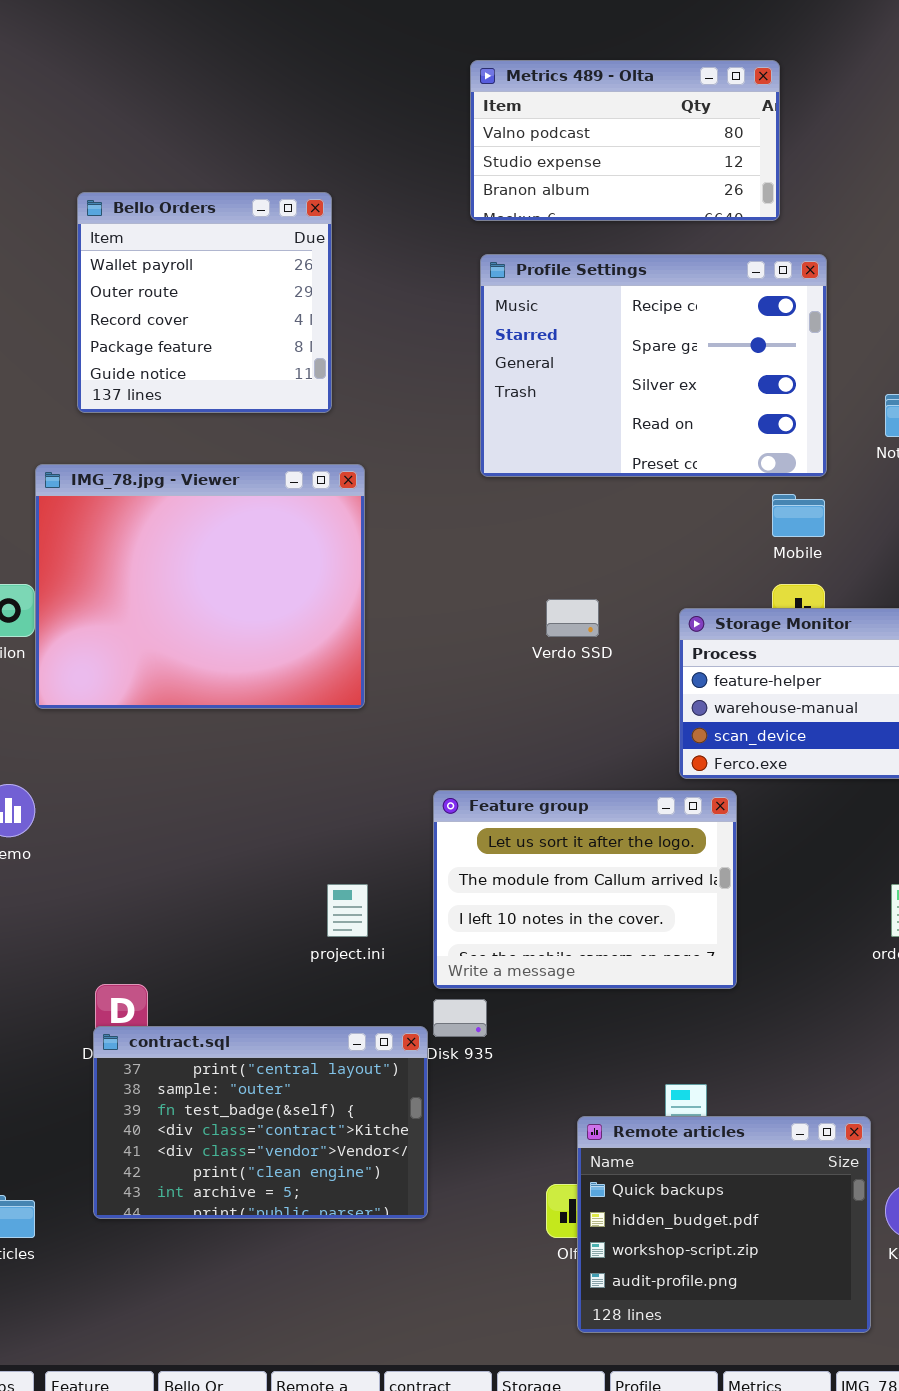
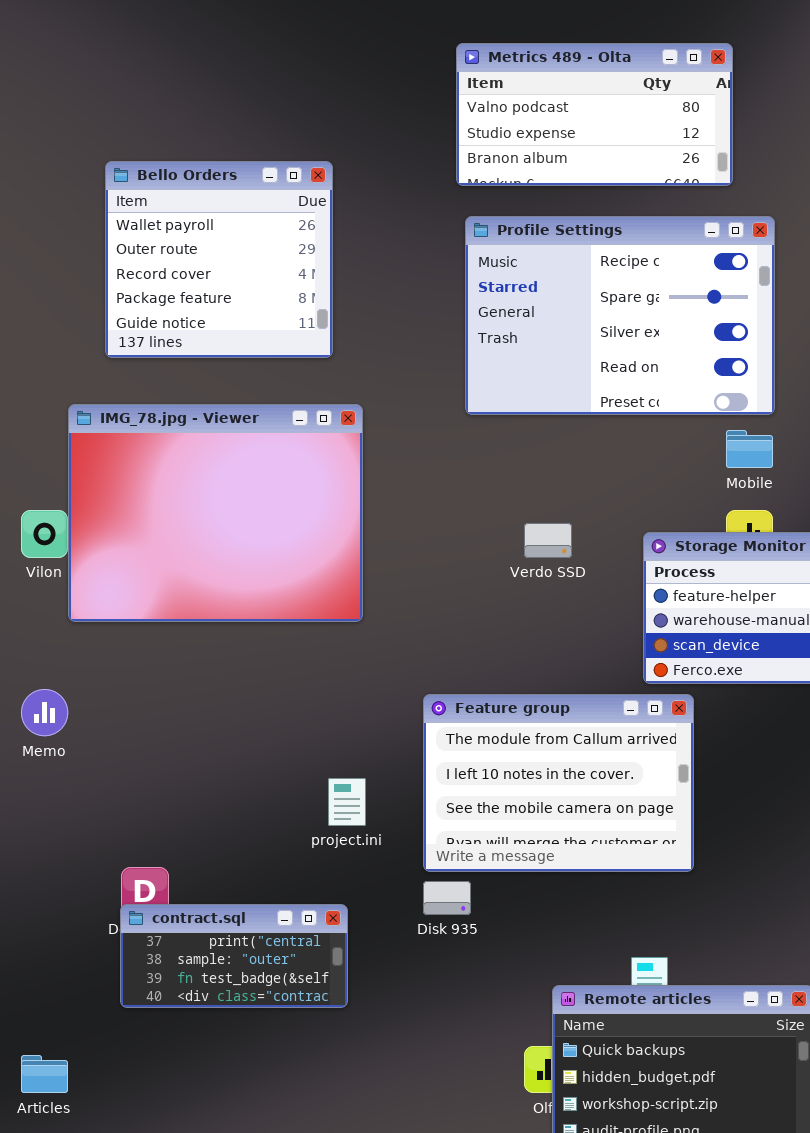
Feature group: [433,790,737,989] -> [423,694,694,872], scrolled down 1 row
contract.sql: [93,1026,428,1219] -> [120,904,348,1008], resized

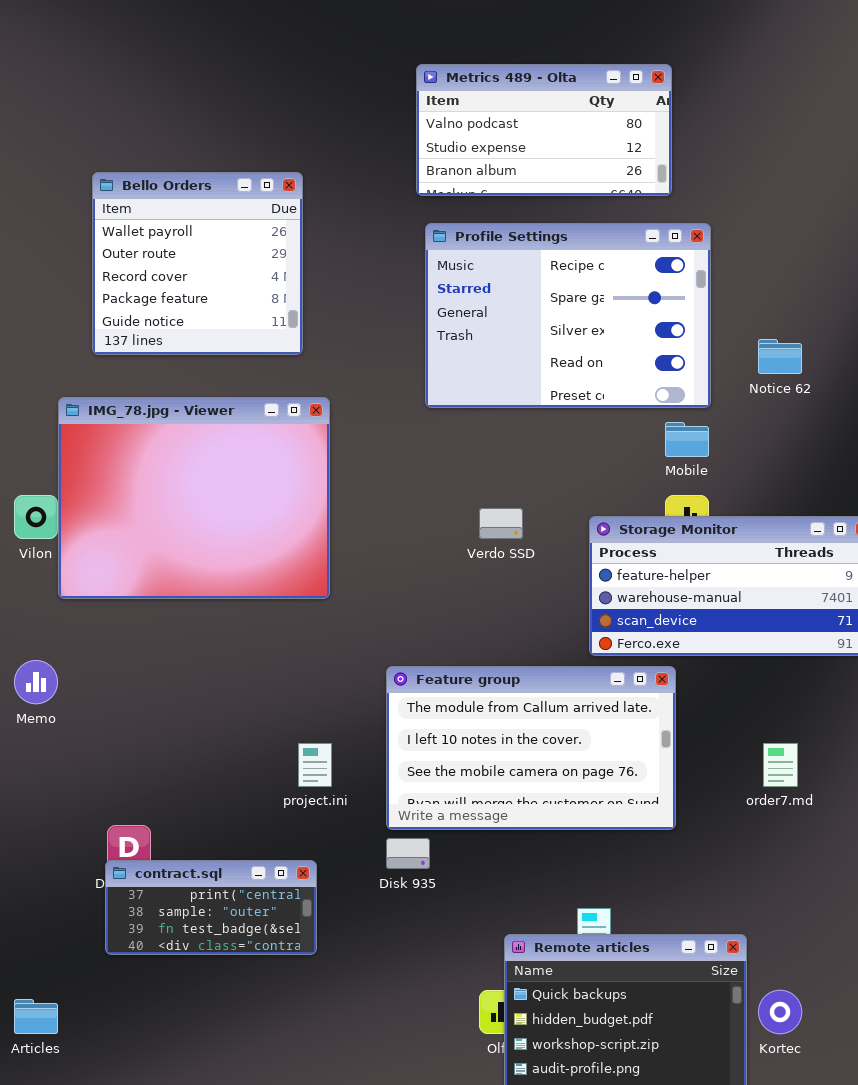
Feature group: [423,694,694,872] -> [386,666,676,830], resized

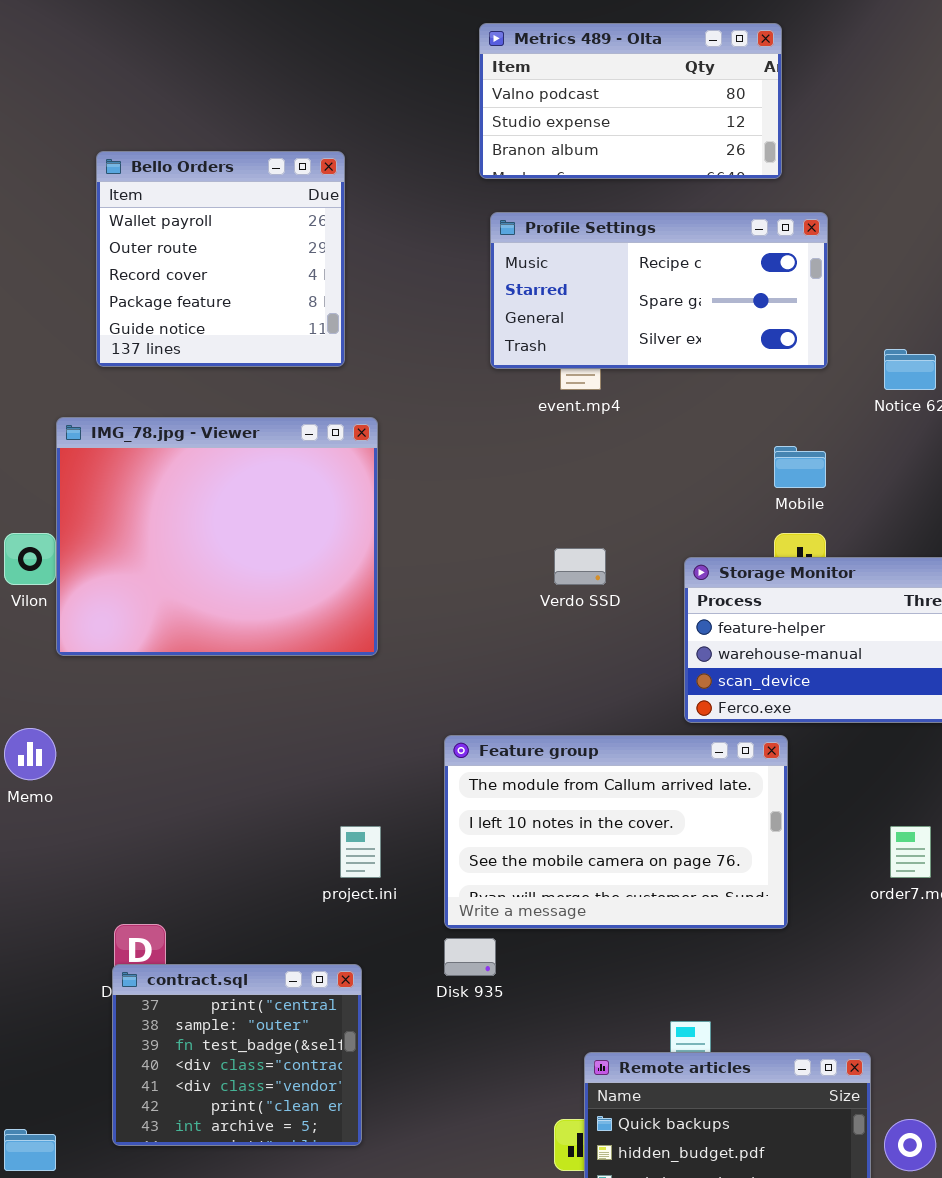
Profile Settings: [425,223,711,408] -> [490,212,828,369], resized
contract.sql: [105,860,317,955] -> [112,964,362,1146], resized

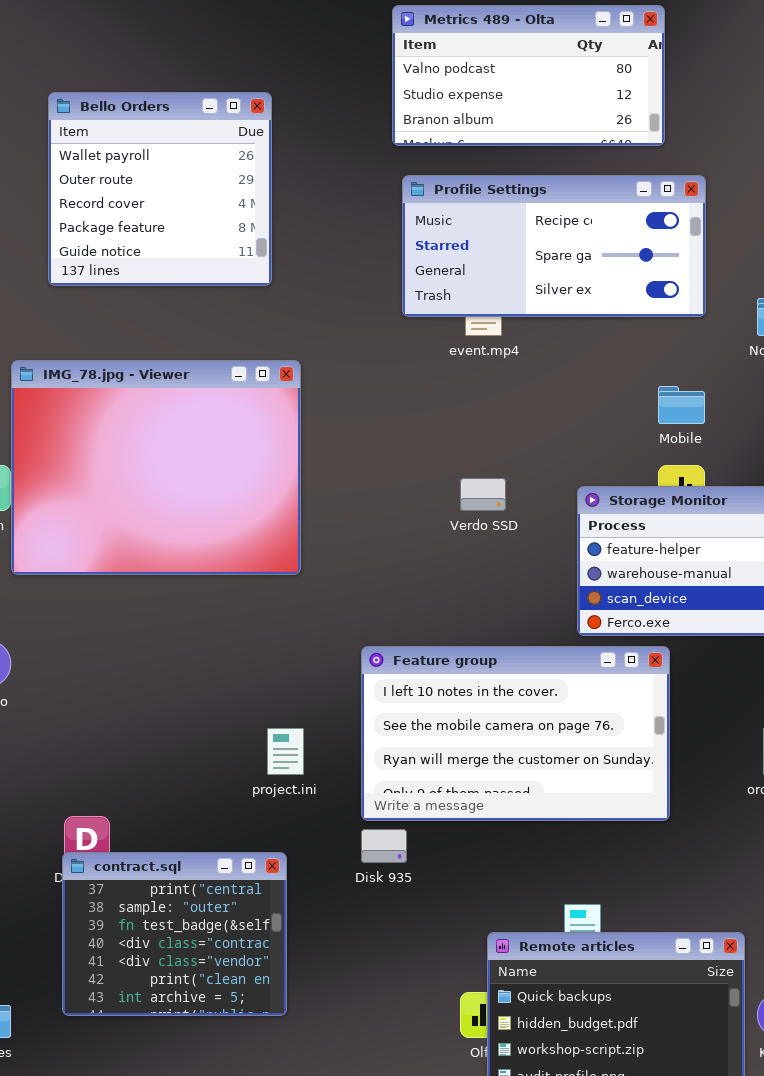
Bello Orders: [96,151,345,367] -> [48,92,272,286], moved
Feature group: [444,735,788,929] -> [361,646,670,821], scrolled down 1 row

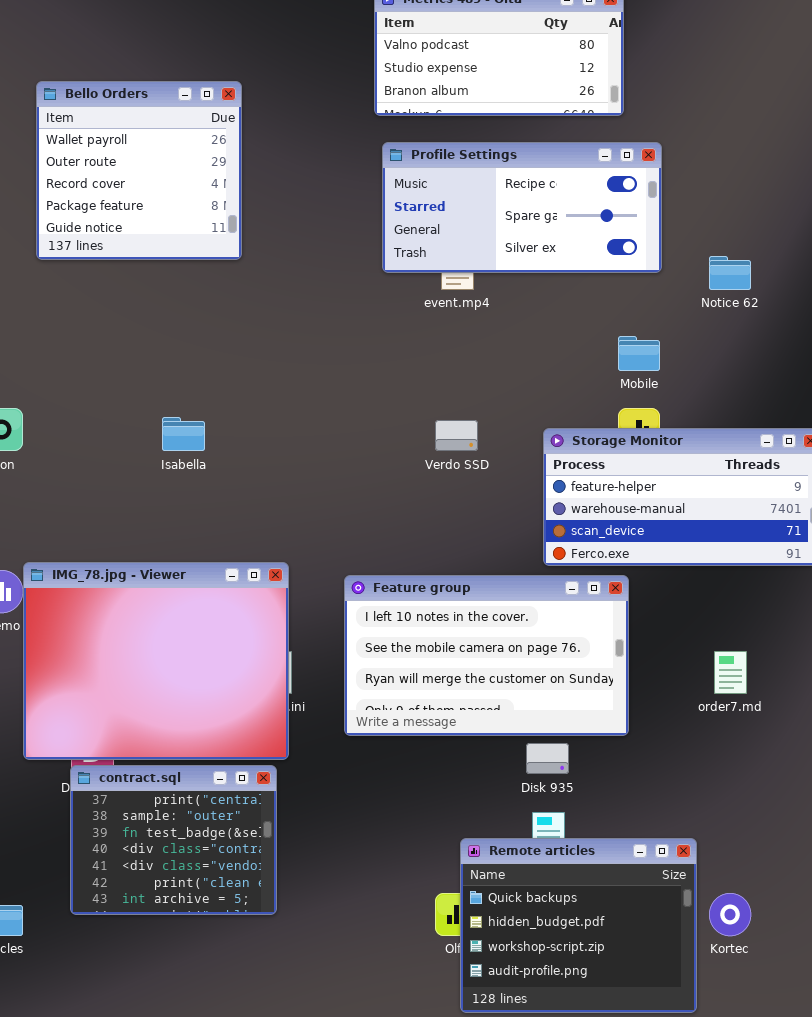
Bello Orders: [48,92,272,286] -> [36,81,242,260], moved
IMG_78.jpg - Viewer: [11,360,301,575] -> [23,562,289,760], moved
Disk 935: [361,829,407,863] -> [526,743,569,774], moved

